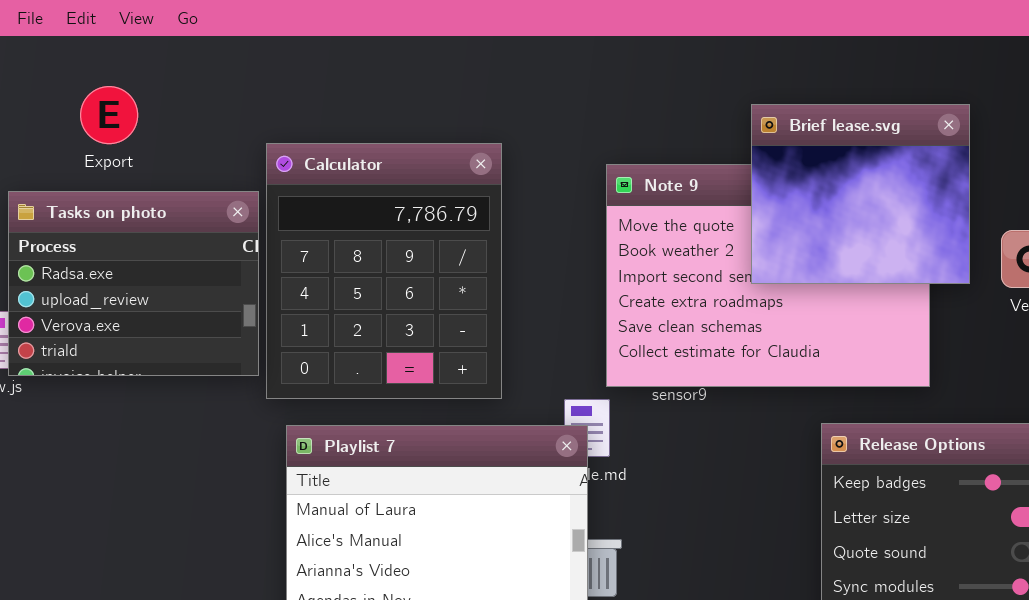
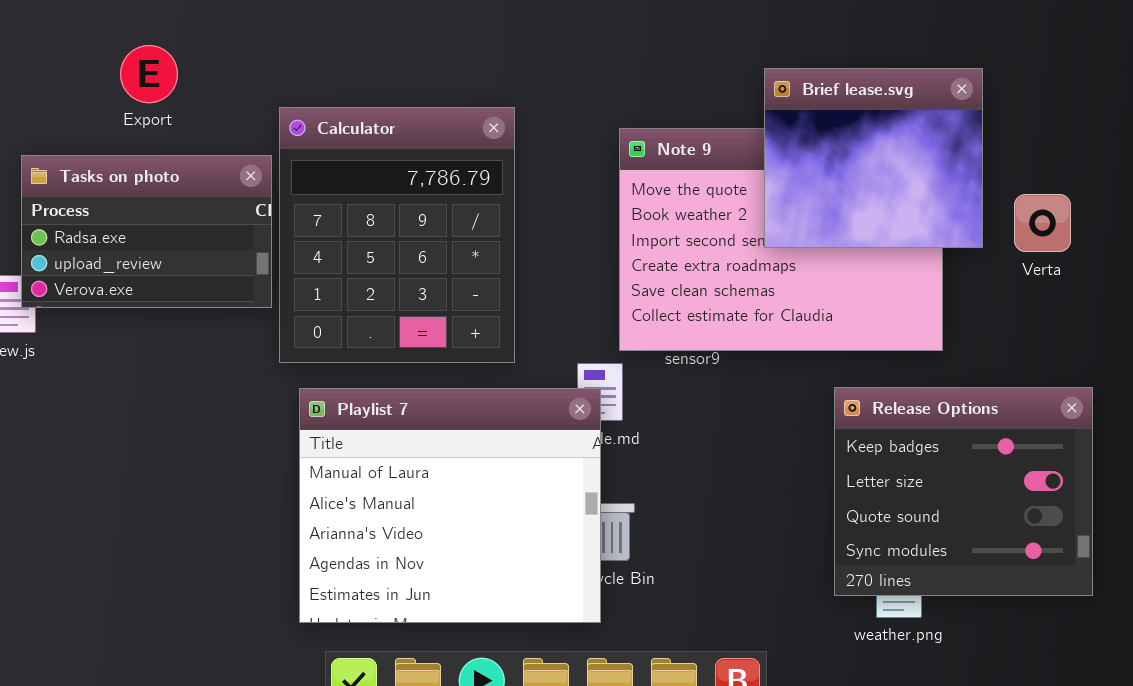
Export: [80,86,138,144] -> [120,45,178,103], moved
Tasks on photo: [8,191,259,376] -> [21,155,272,308], resized

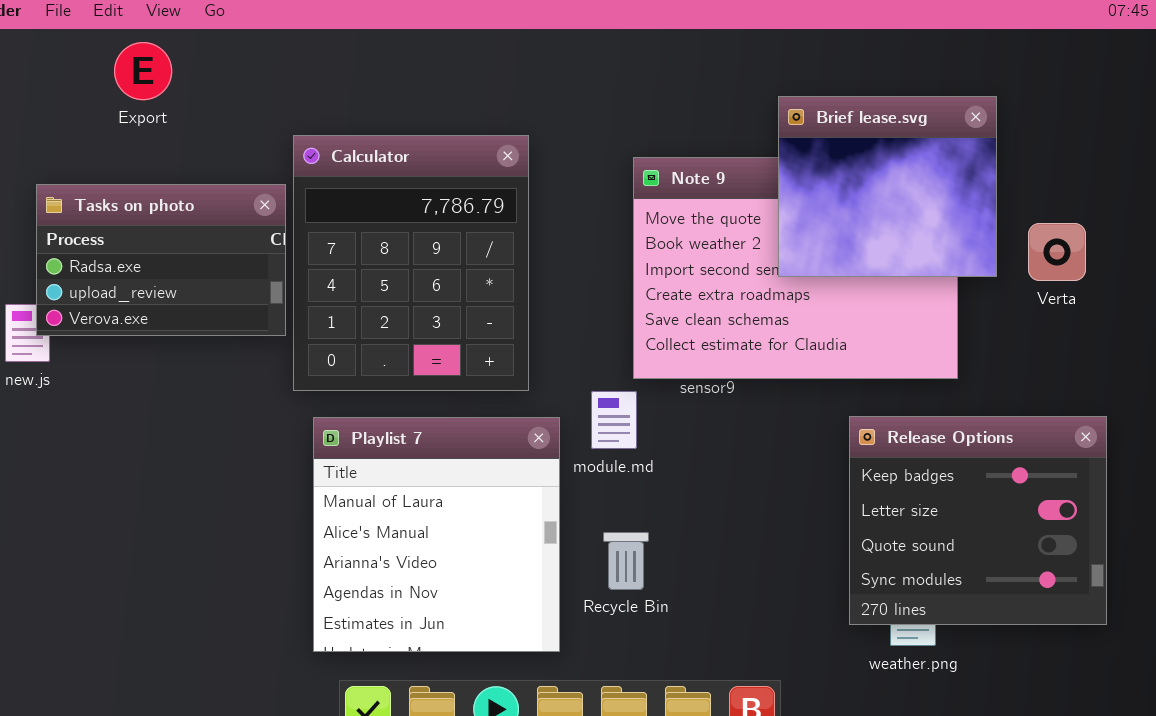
Export: [120,45,178,103] -> [114,42,172,100], moved
Playlist 7: [299,388,601,623] -> [313,417,560,652], resized

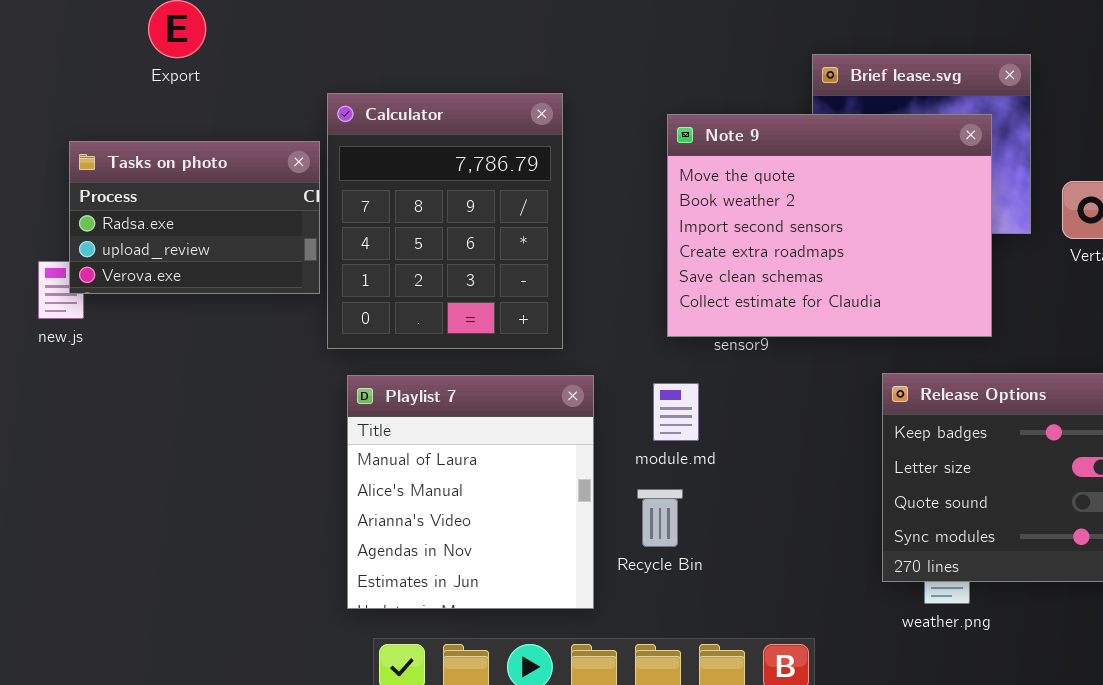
Note 9: [633,157,958,379] -> [667,114,992,337], raised
module.md: [591,391,637,449] -> [653,383,699,441], moved

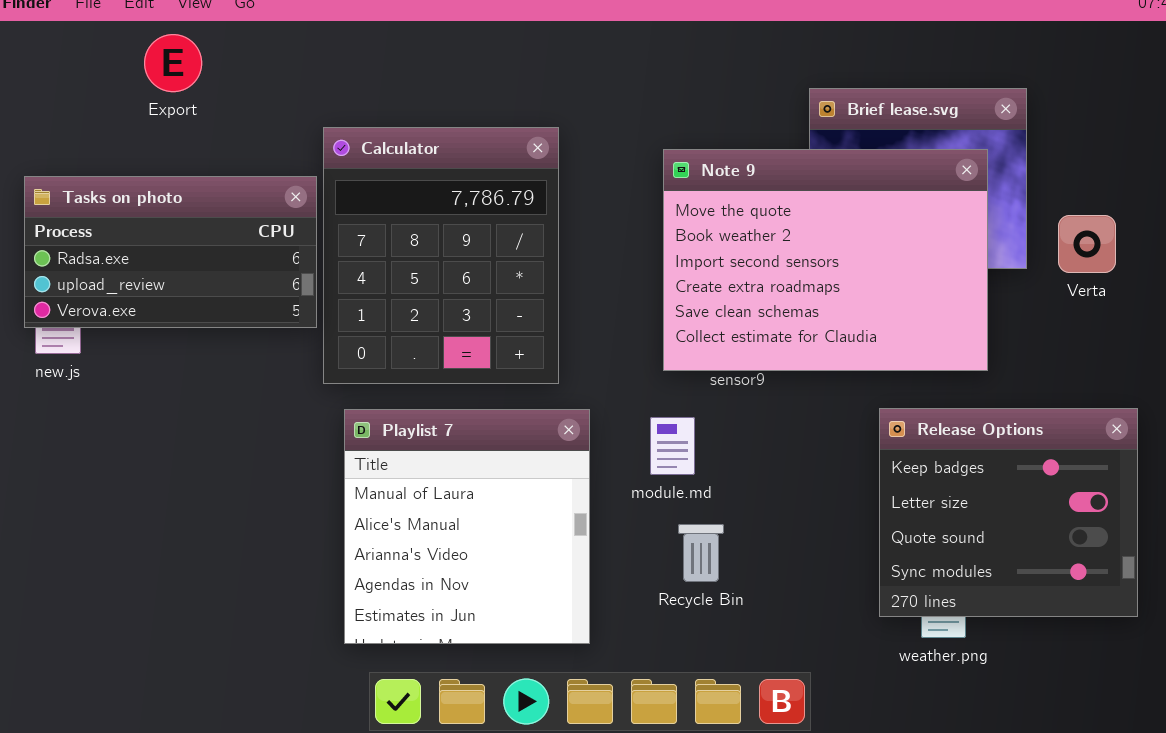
Tasks on photo: [69,141,320,294] -> [24,176,317,328], resized
Recycle Bin: [637,489,683,547] -> [678,524,724,582], moved

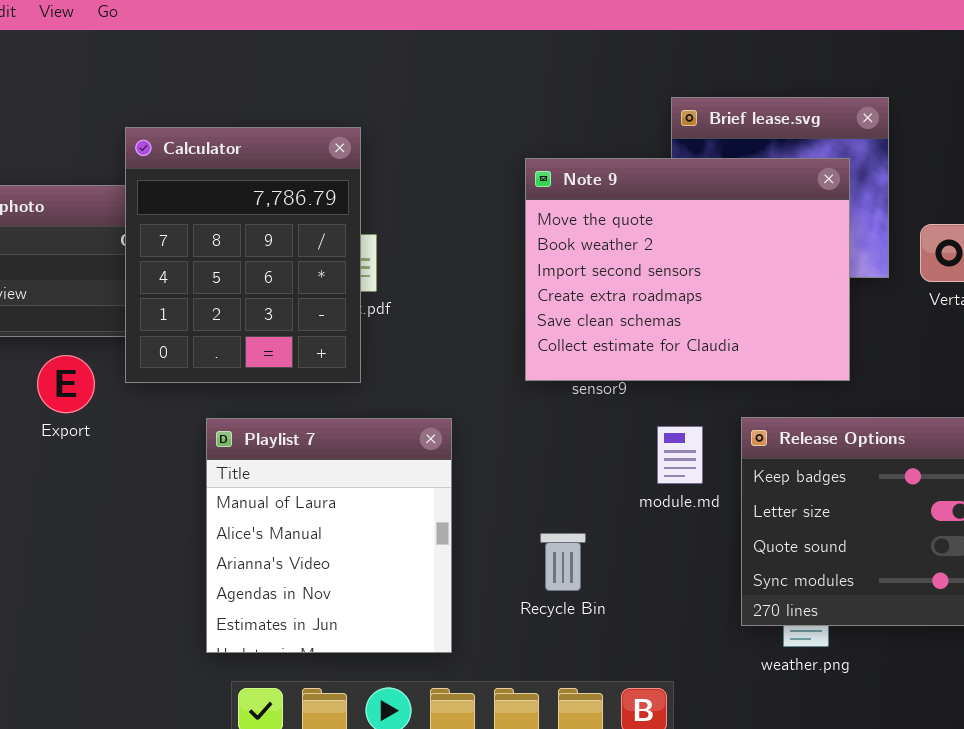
Export: [144,34,202,92] -> [37,355,95,413], moved
Calculator: [323,127,559,384] -> [125,127,361,383], moved
module.md: [650,417,695,475] -> [657,426,703,484], moved

